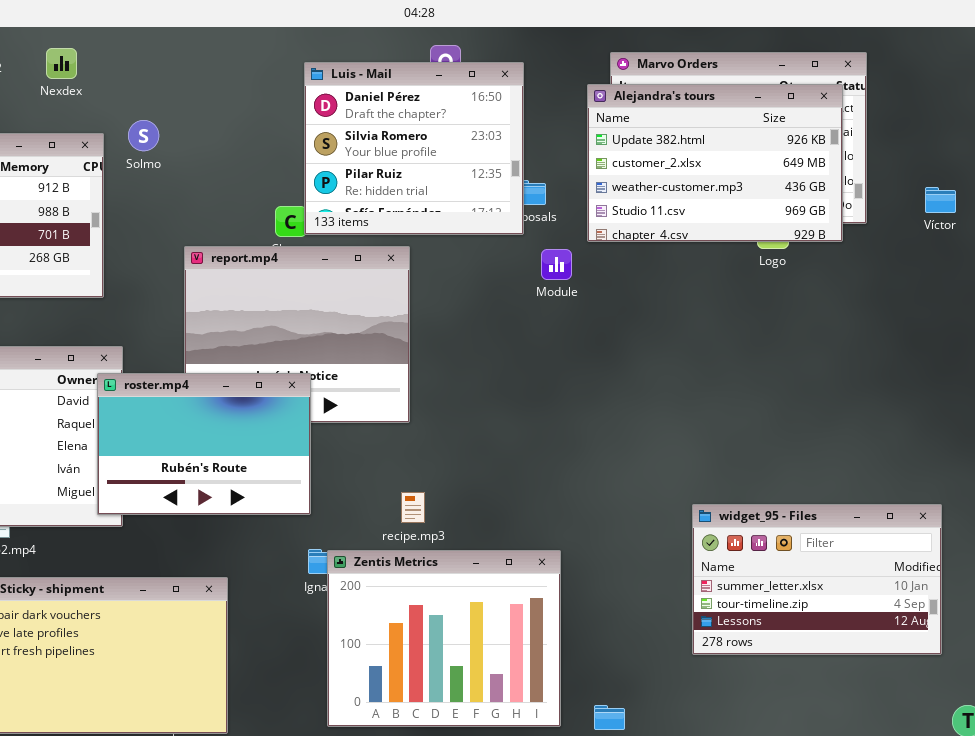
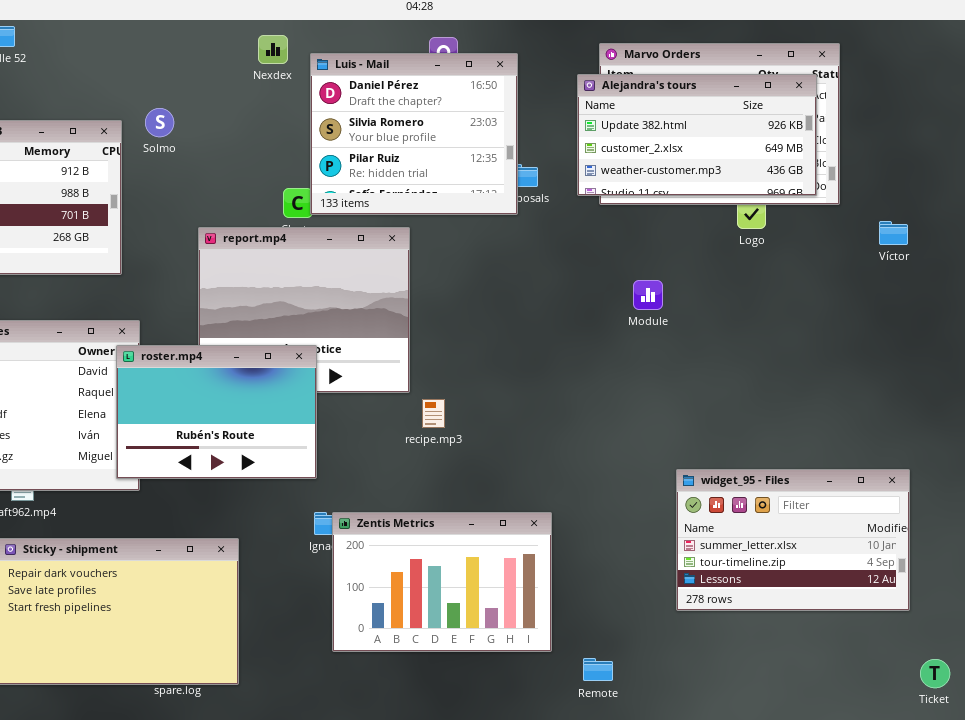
Nexdex: [46,48,77,79] -> [258,35,288,64], moved
Alejandra's tours: [587,84,843,242] -> [577,74,817,196], resized
Víctor: [925,187,956,213] -> [879,221,908,245], moved
Module: [541,249,572,280] -> [633,280,663,310], moved
recipe.mp3: [401,492,425,523] -> [422,399,445,428], moved
Zentis Metrics: [327,550,561,727] -> [332,512,552,652], resized

